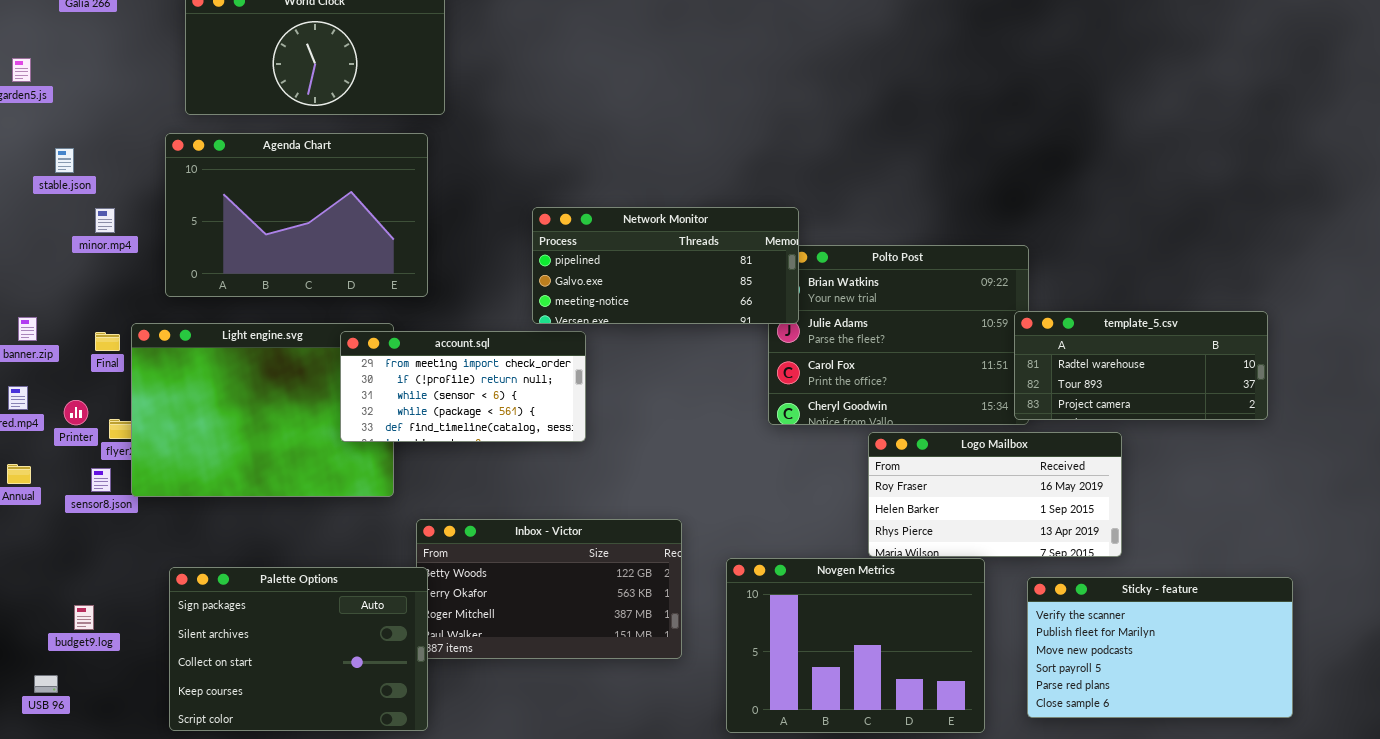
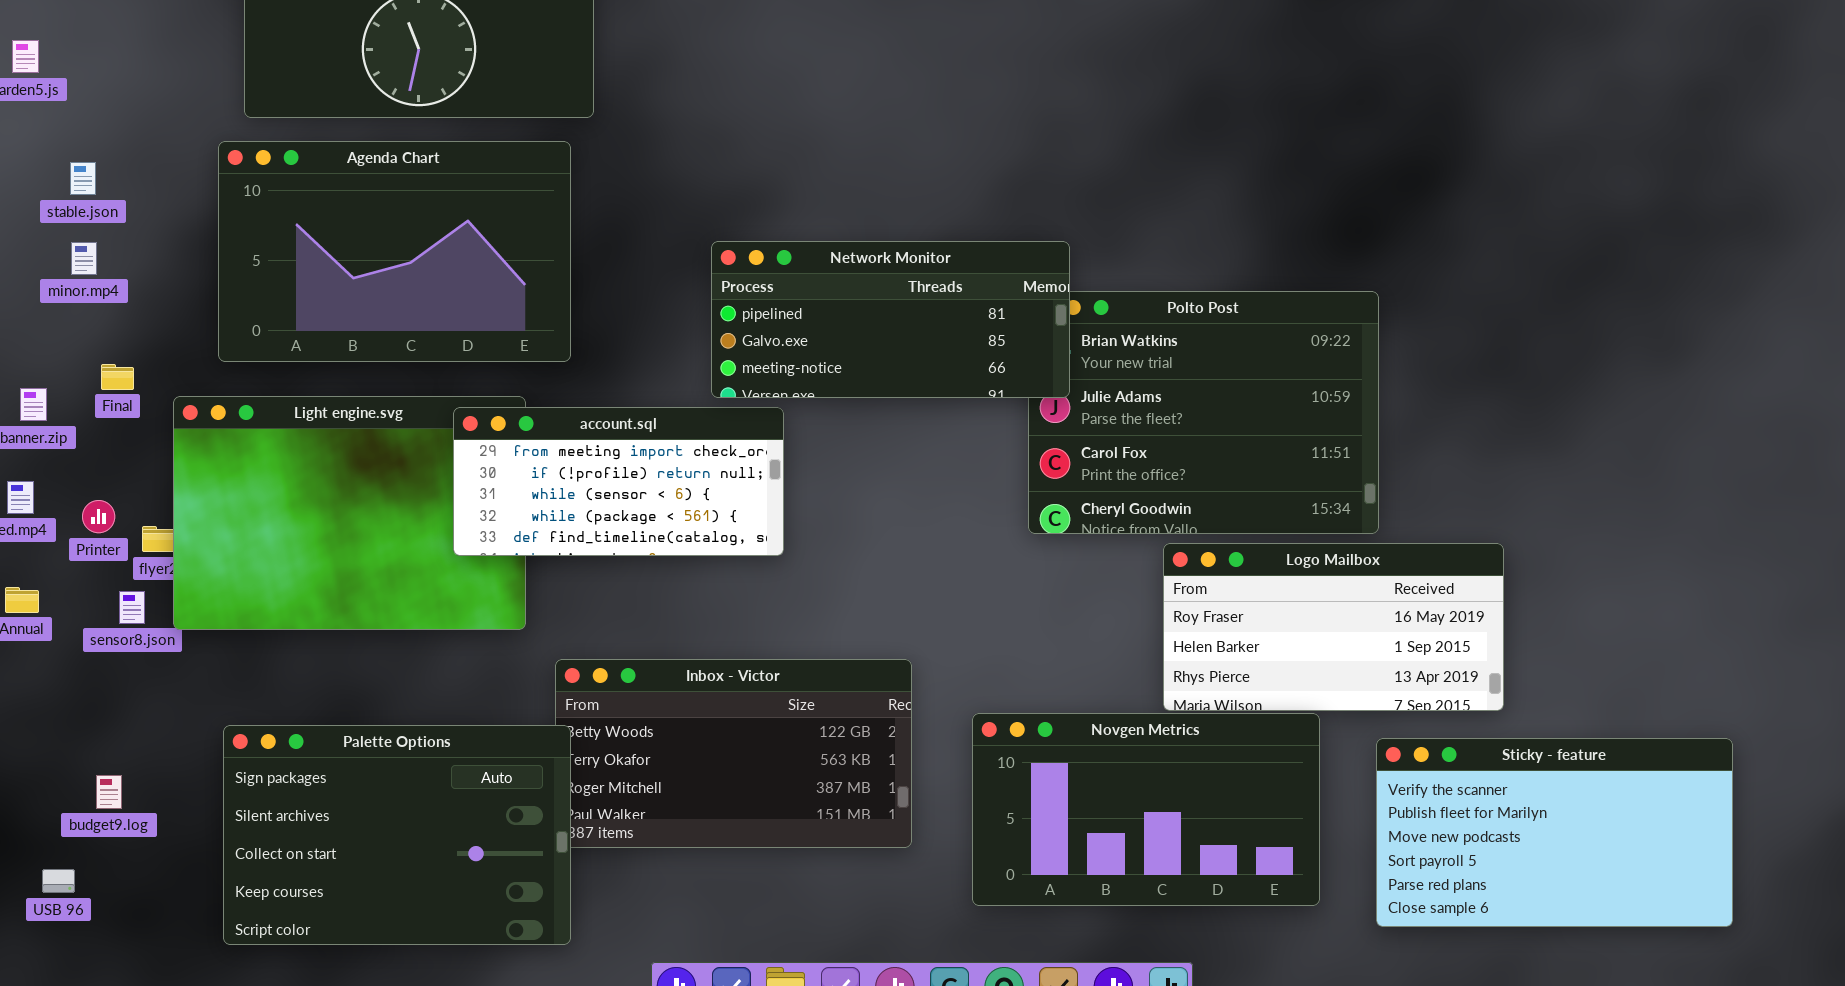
minor.mp4: [95,208,115,233] -> [71,242,97,275], moved
template_5.csv: [1014,311,1268,420] -> none, closed
Final: [95,332,120,351] -> [101,364,134,390], moved
Novgen Metrics: [726,558,985,733] -> [972,713,1320,906], resized

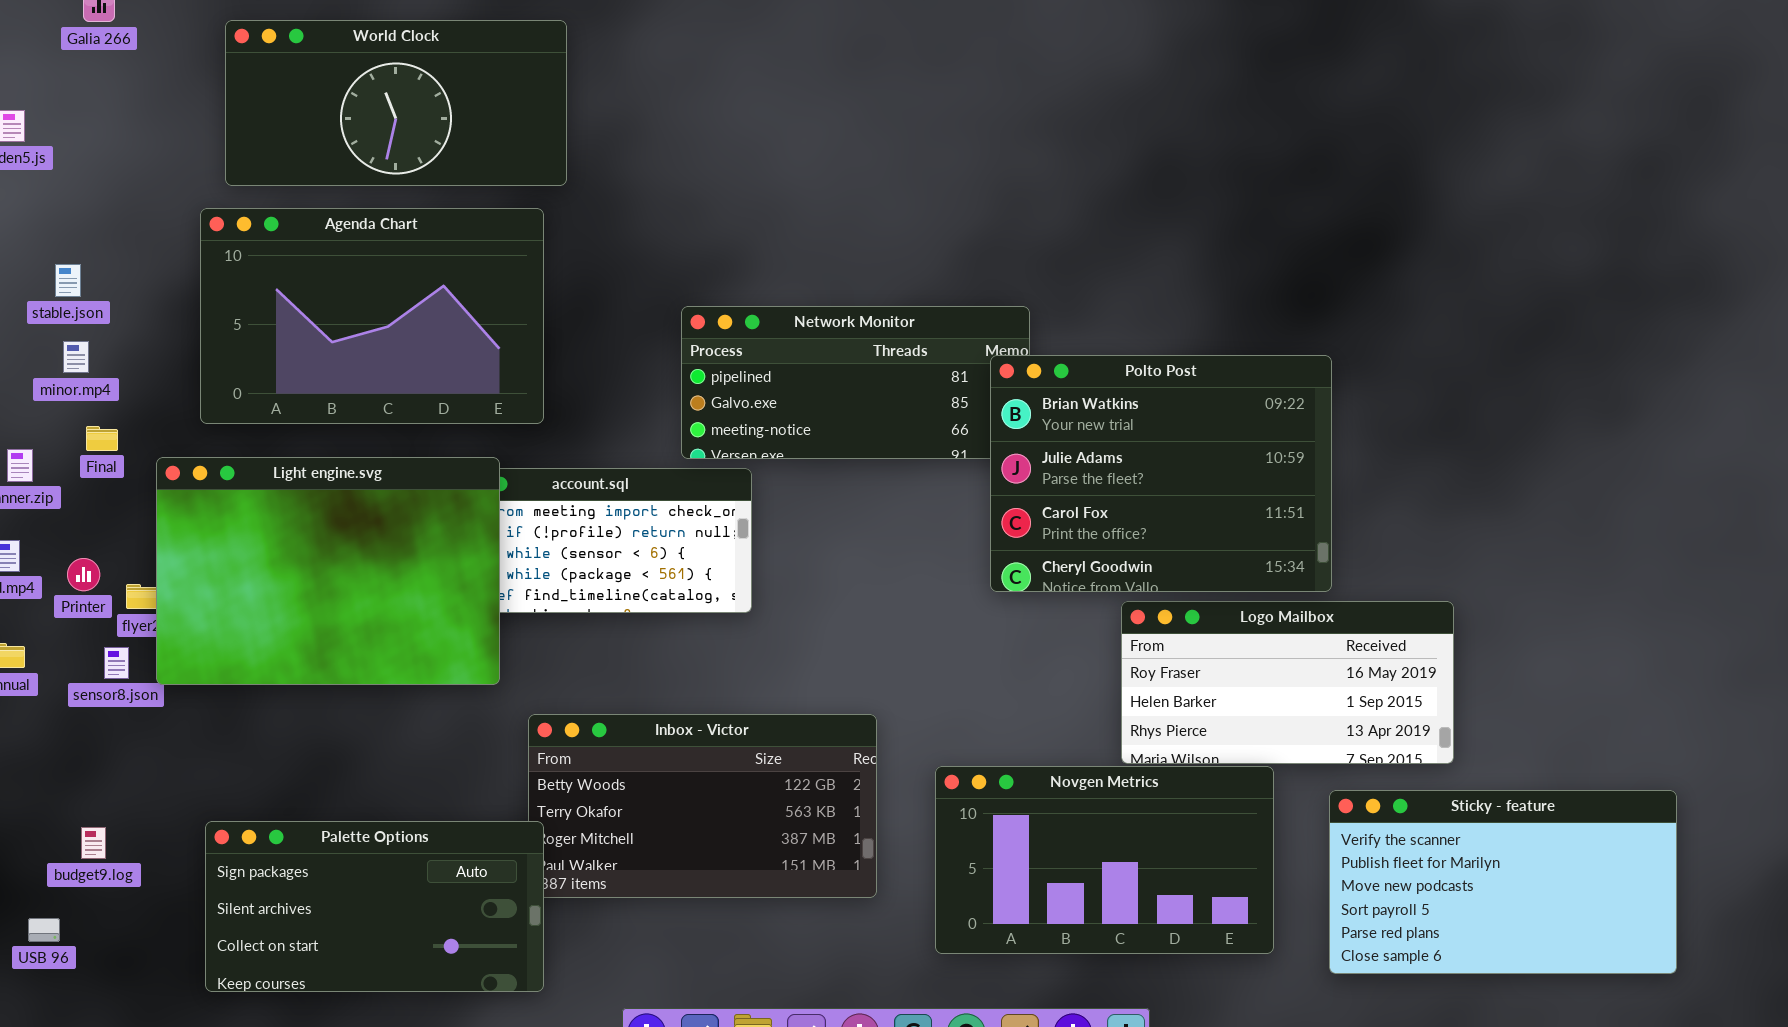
stable.json: [70,162,96,195] -> [55,264,81,297], moved
minor.mp4: [71,242,97,275] -> [63,341,89,373], moved
Polto Post: [1028,291,1379,534] -> [990,355,1332,592], raised
Light engine.svg: [173,396,526,630] -> [156,457,500,685], raised
Palette Options: [223,725,571,945] -> [205,821,544,992], resized

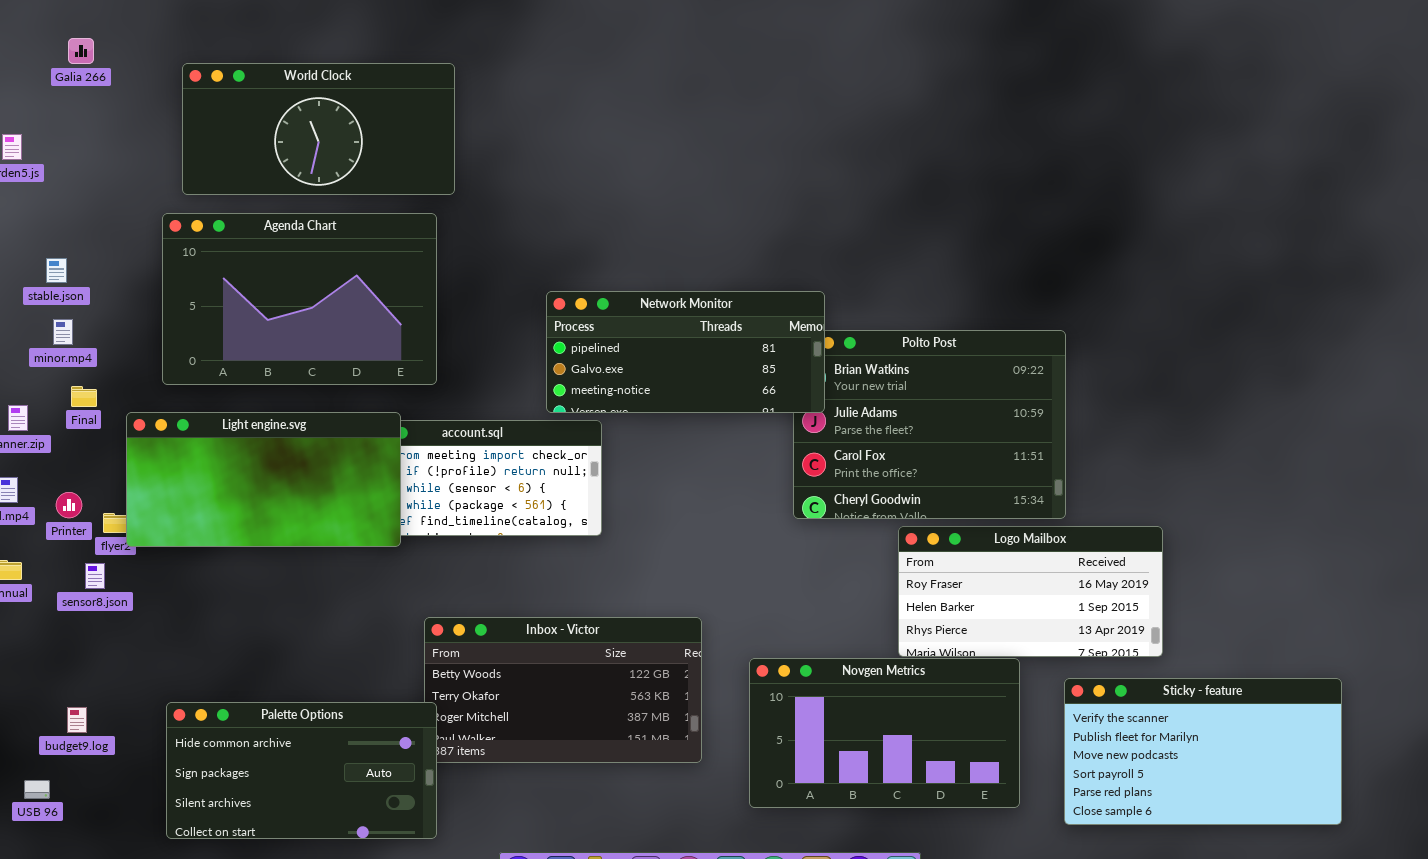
Network Monitor: [681,306,1030,459] -> [546,291,825,413], raised
Light engine.svg: [156,457,500,685] -> [126,412,401,547], resized
Palette Options: [205,821,544,992] -> [166,702,437,839], scrolled up 1 row

